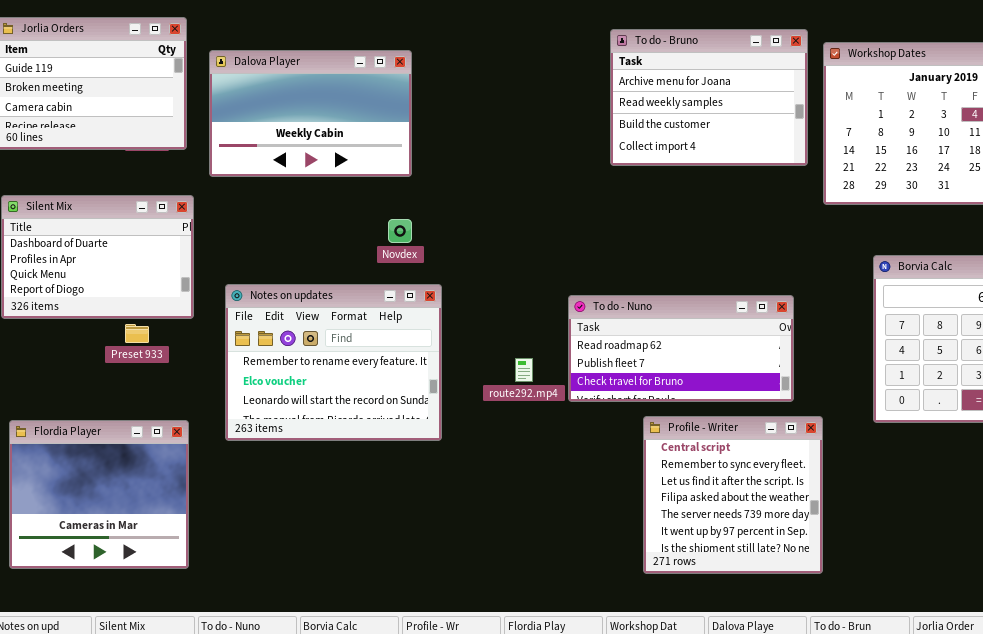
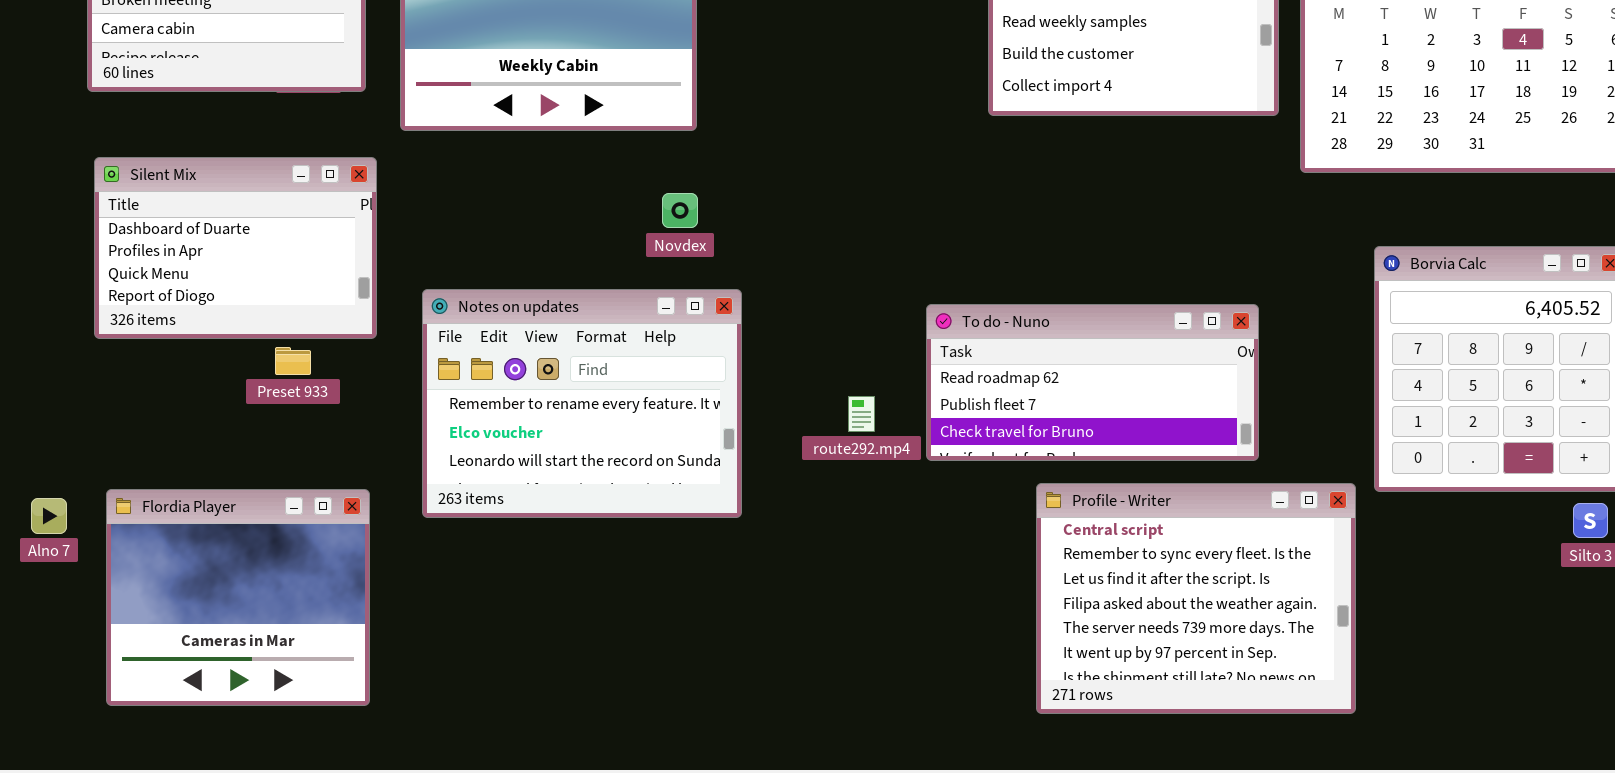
Profile - Writer: [643,416,823,574] -> [1036,483,1356,714], resized

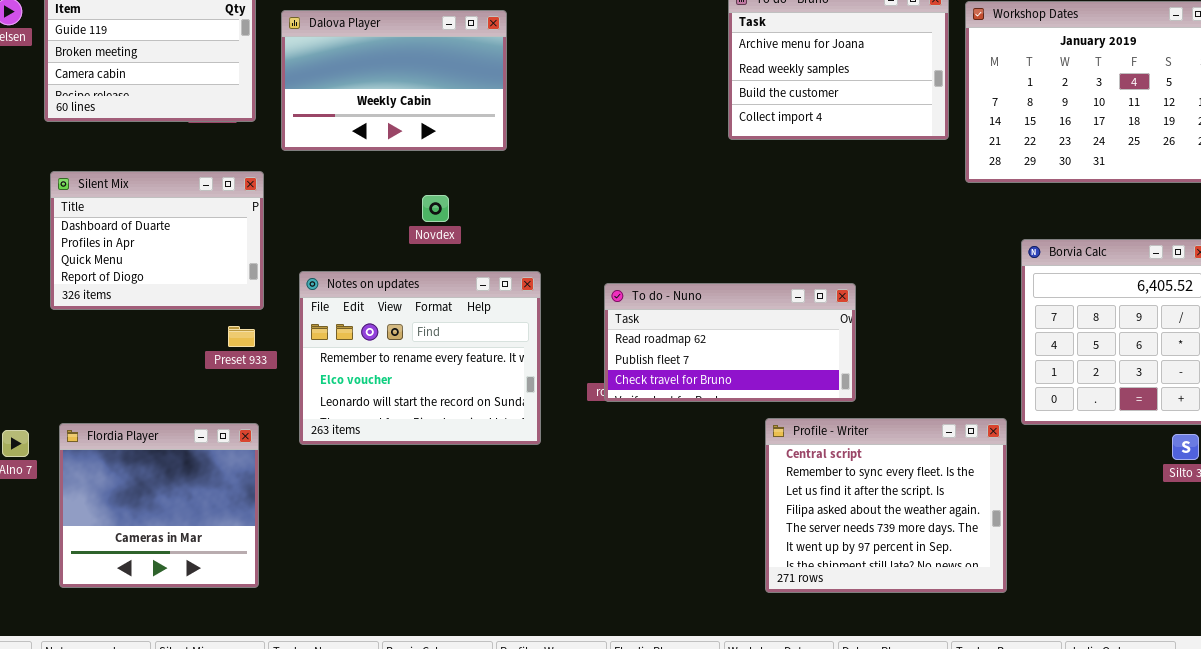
Novdex: [662,193,698,228] -> [422,195,449,222], moved
To do - Nuno: [926,304,1259,461] -> [604,283,856,402], moved
Preset 933: [275,347,311,375] -> [228,326,255,347], moved

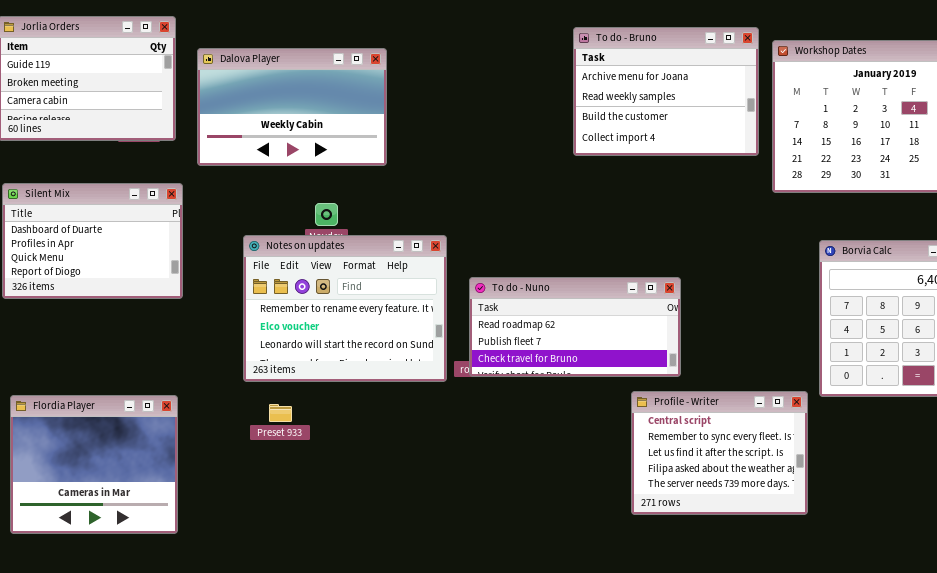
Notes on updates: [299,271,541,445] -> [243,235,447,382], moved
Preset 933: [228,326,255,347] -> [269,404,292,422], moved
Profile - Writer: [765,418,1007,593] -> [631,391,808,515], resized

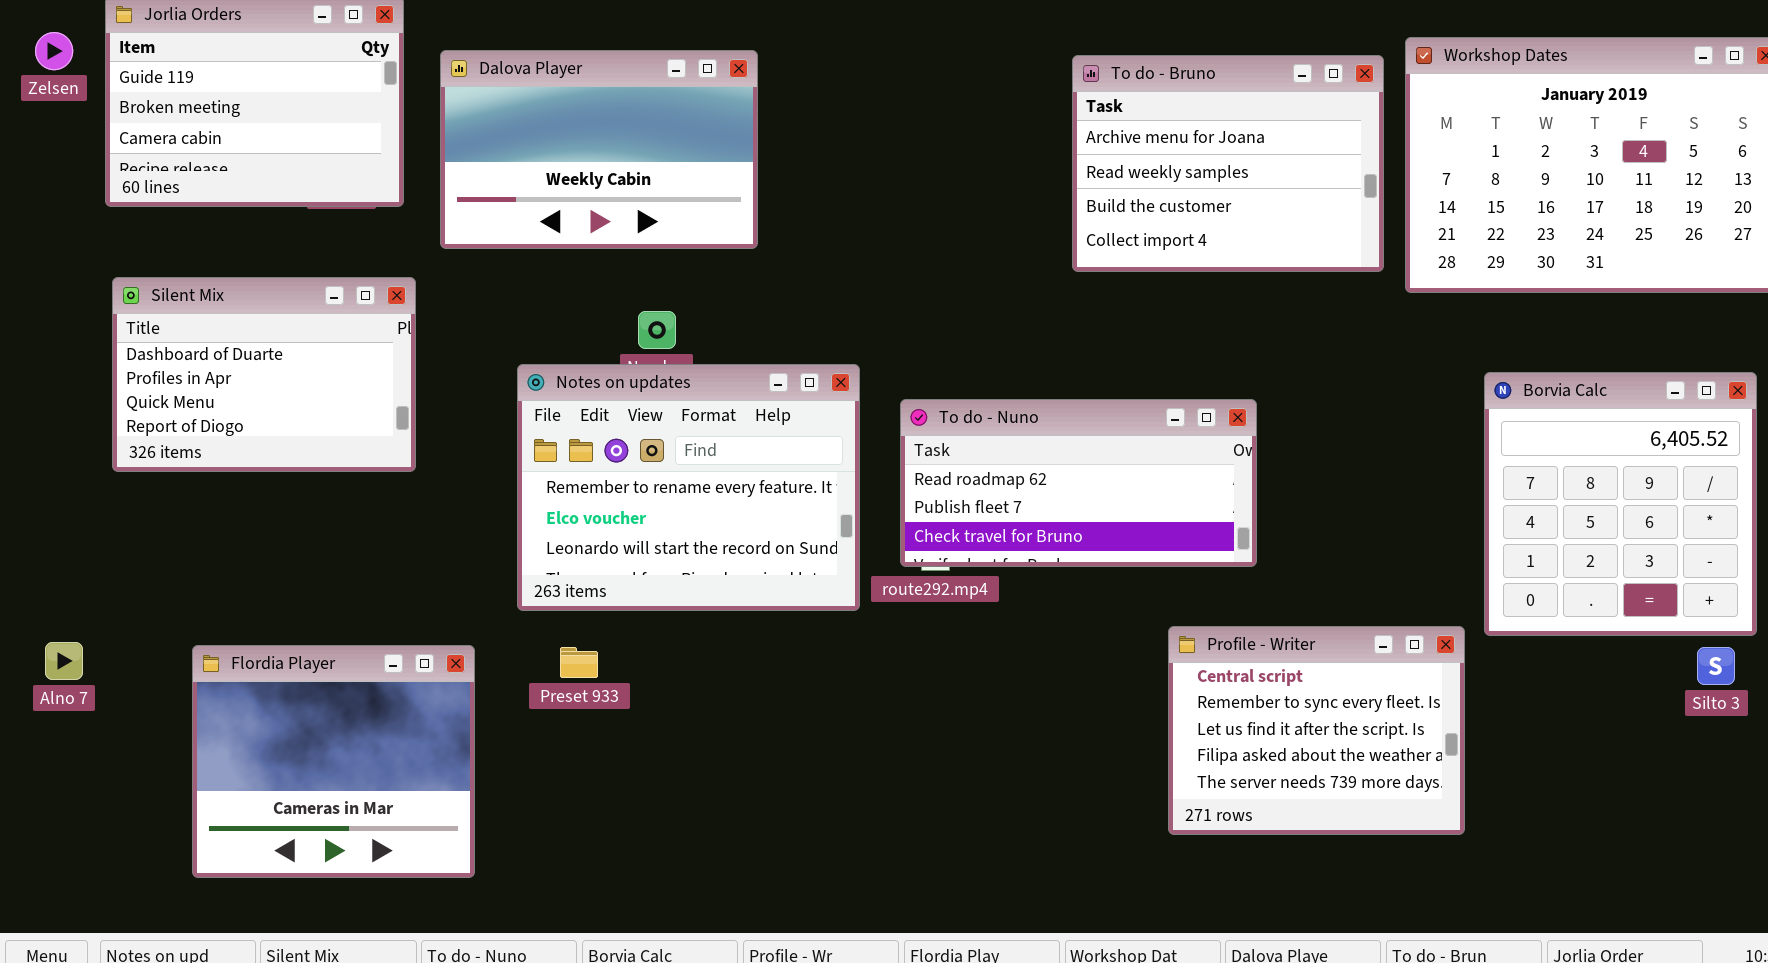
To do - Bruno: [573,27,759,156] -> [1072,55,1384,272], moved
To do - Nuno: [469,277,681,377] -> [900,399,1257,567], moved
Flordia Player: [10,395,178,534] -> [192,645,475,878], moved

